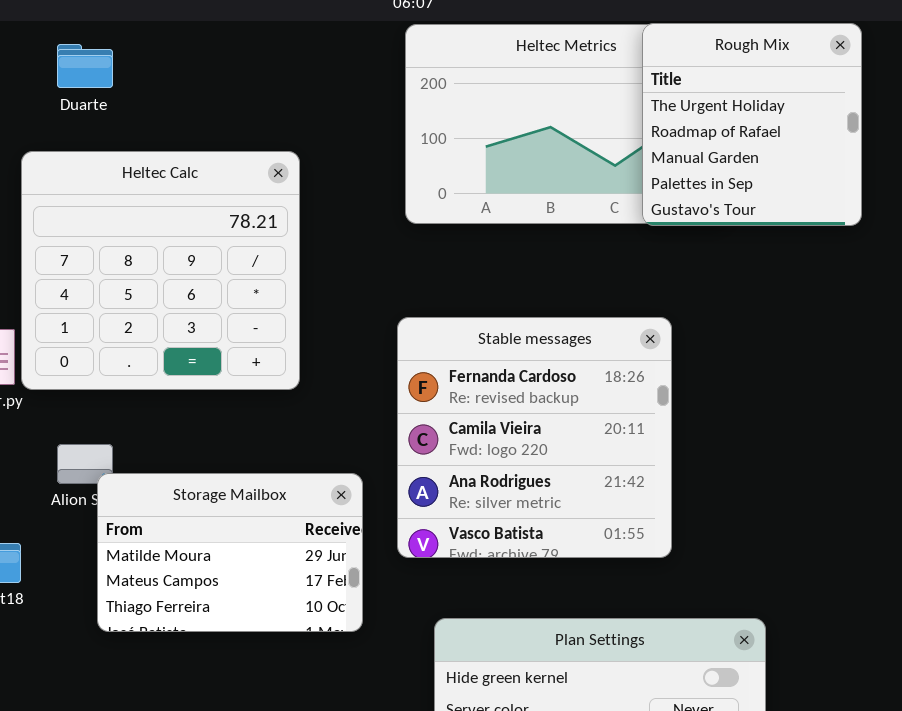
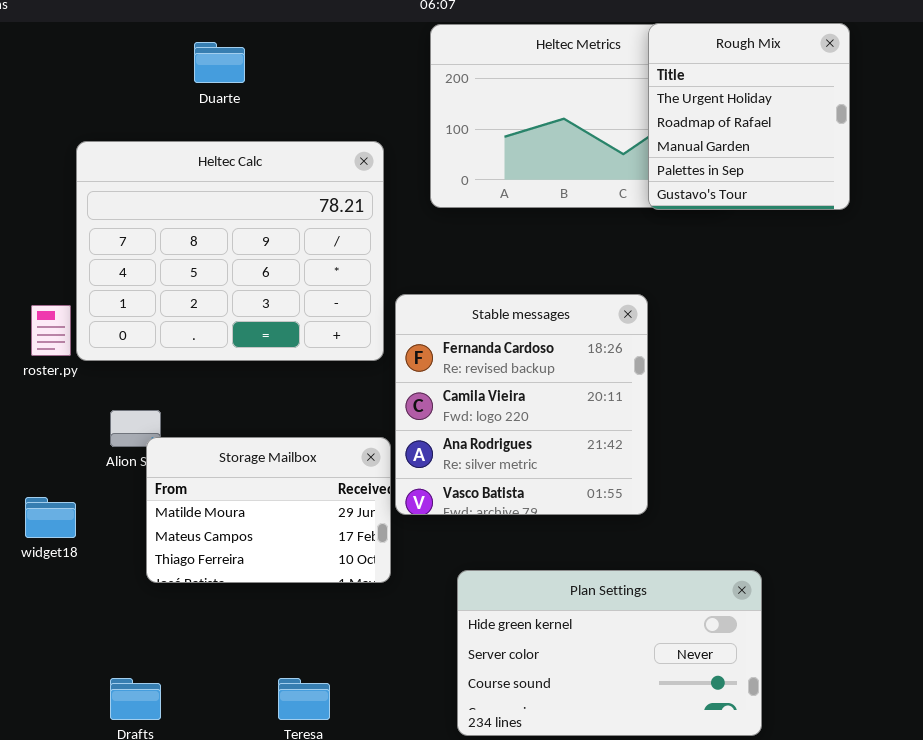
Duarte: [57,44,113,88] -> [194,42,245,83], moved
Heltec Calc: [21,151,300,390] -> [76,141,384,361], resized
Stable messages: [397,317,672,558] -> [395,294,648,515], moved

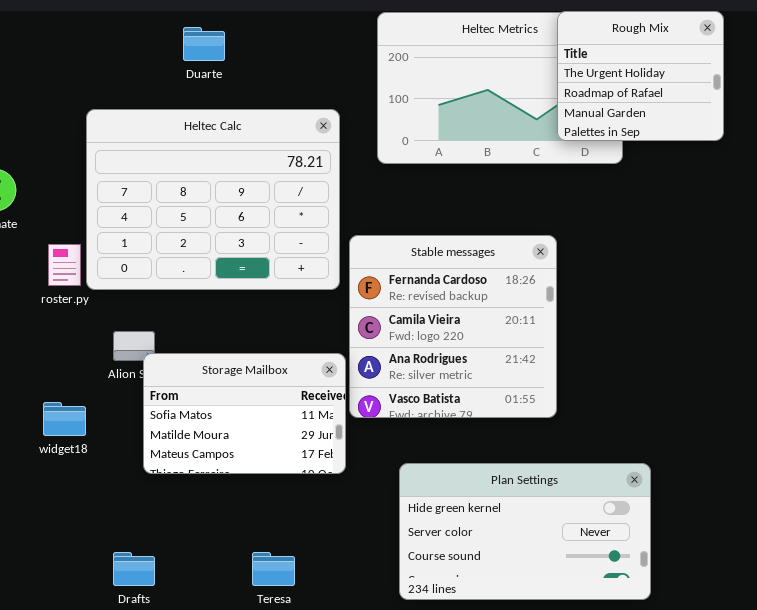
Rough Mix: [648,23,850,210] -> [557,11,724,141], resized
Storage Mailbox: [146,437,391,583] -> [143,353,346,474], scrolled up 1 row

